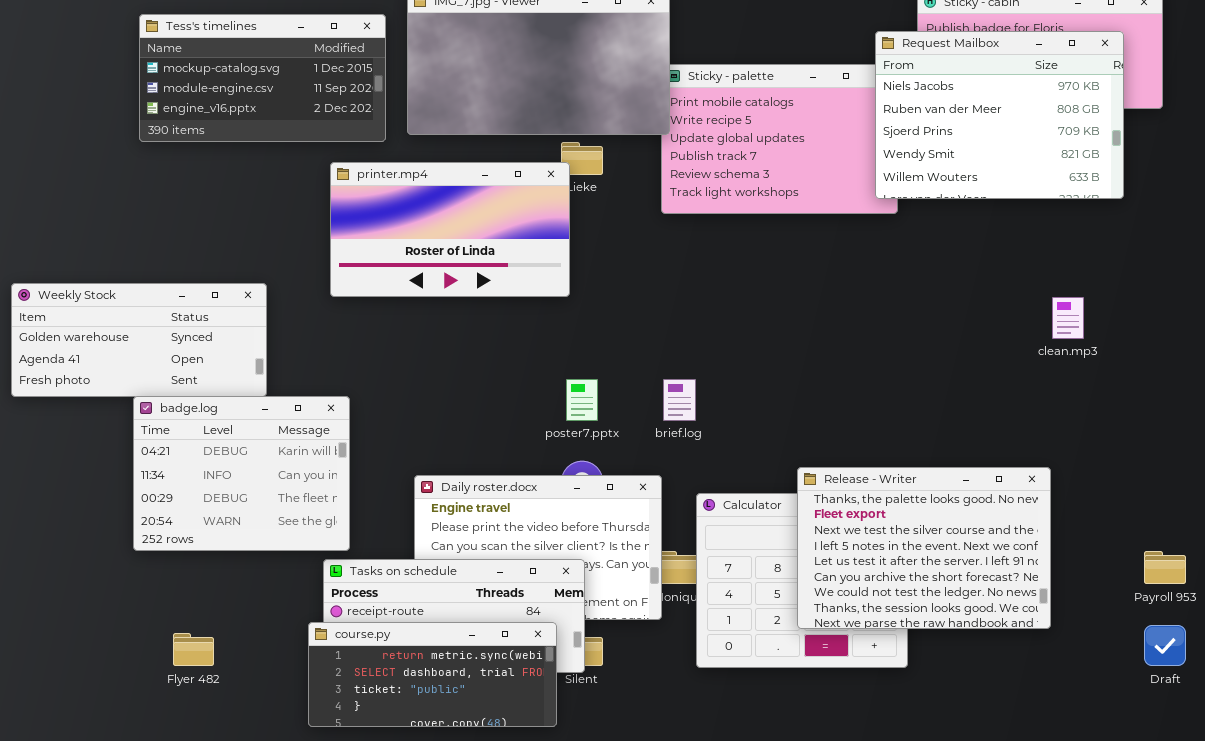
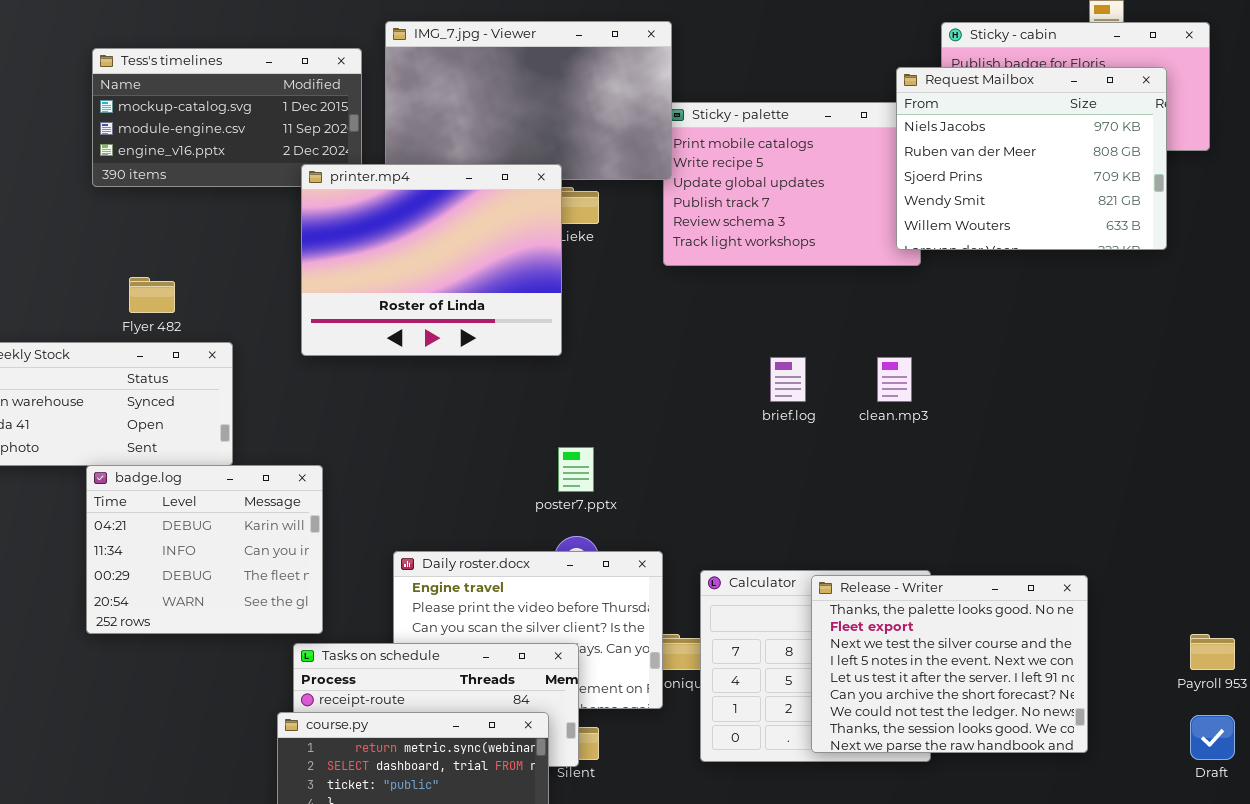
printer.mp4: [330,162,570,297] -> [301,164,562,356], resized
clean.mp3: [1052,297,1084,339] -> [877,357,912,402], moved
brief.log: [663,379,696,421] -> [770,357,806,402], moved
Release - Writer: [797,467,1051,629] -> [811,575,1088,753], moved
Flyer 482: [173,633,214,666] -> [129,277,175,313], moved

